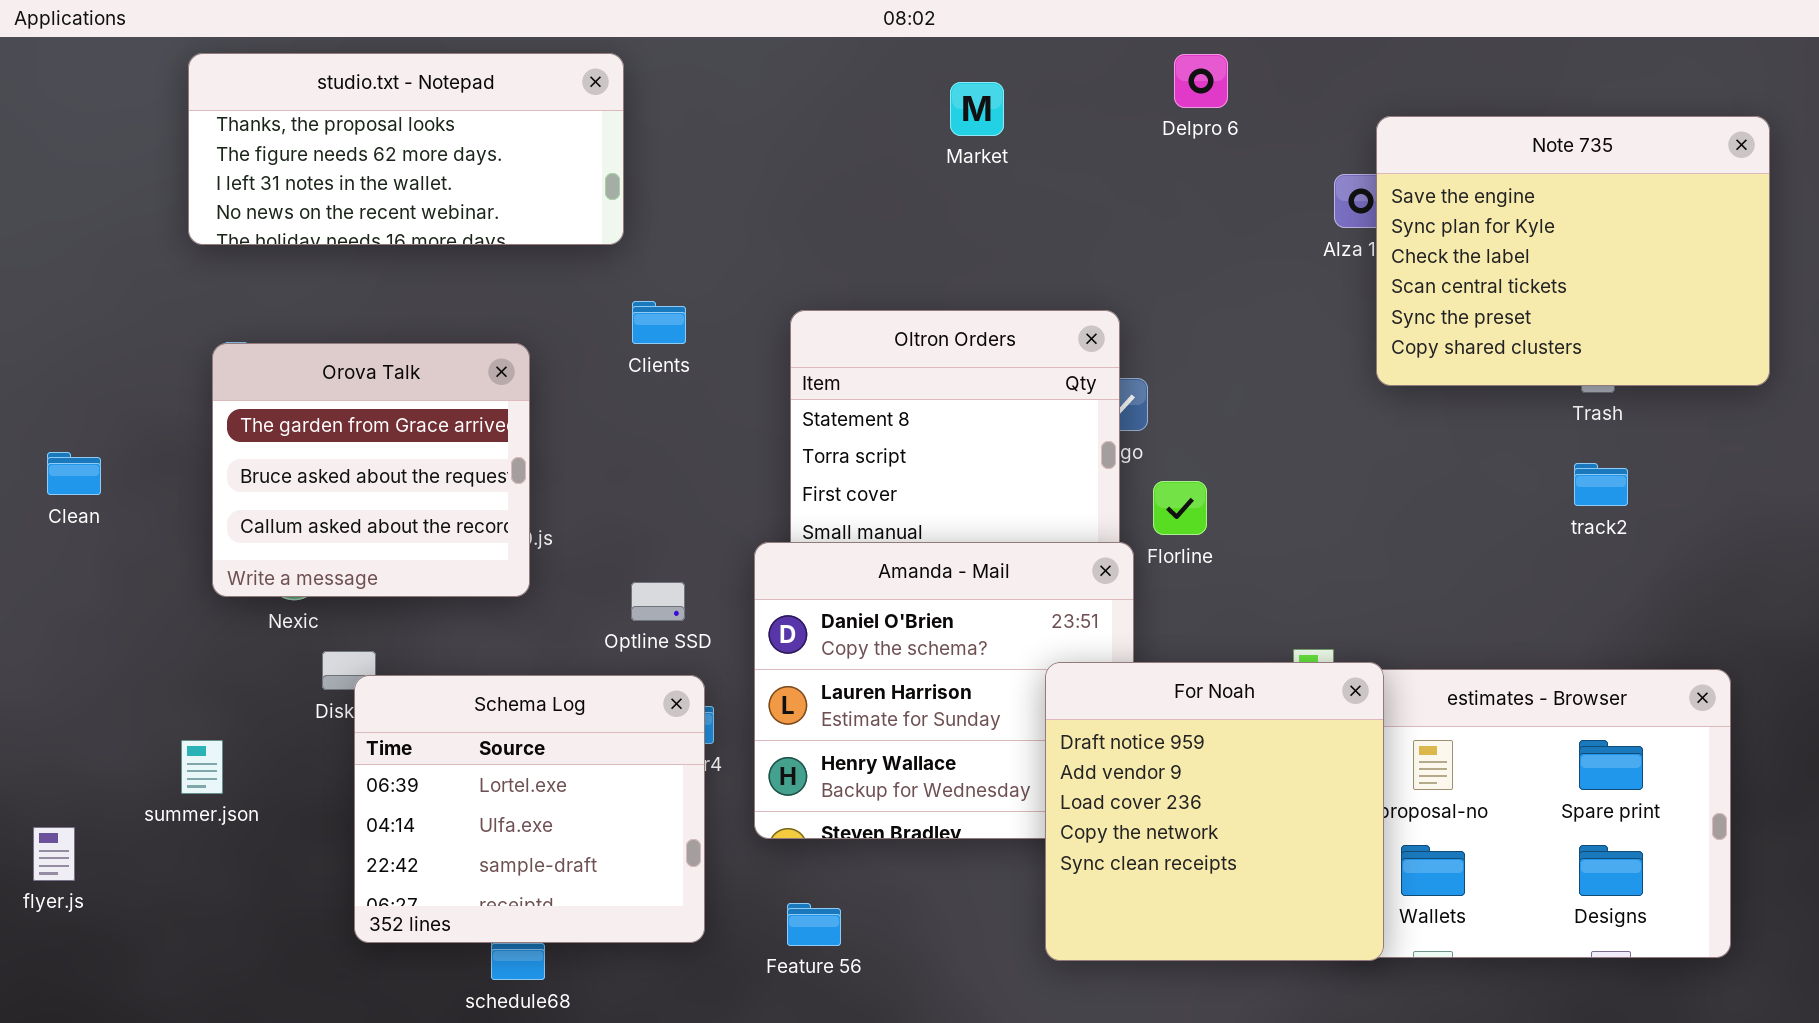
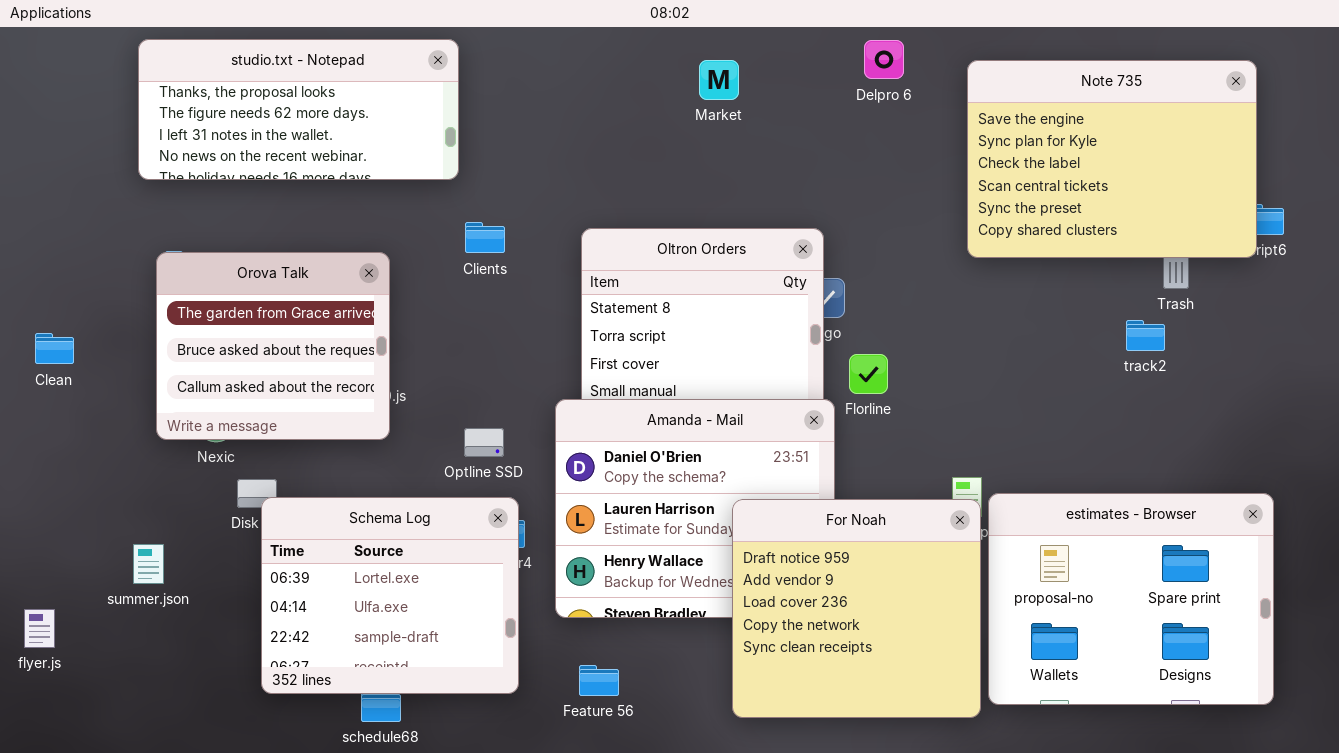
Note 735: [1376,116,1770,386] -> [967,60,1257,258], moved
track2: [1574,463,1628,506] -> [1126,320,1165,351], moved
For Noah: [1045,662,1384,961] -> [732,499,981,718], moved

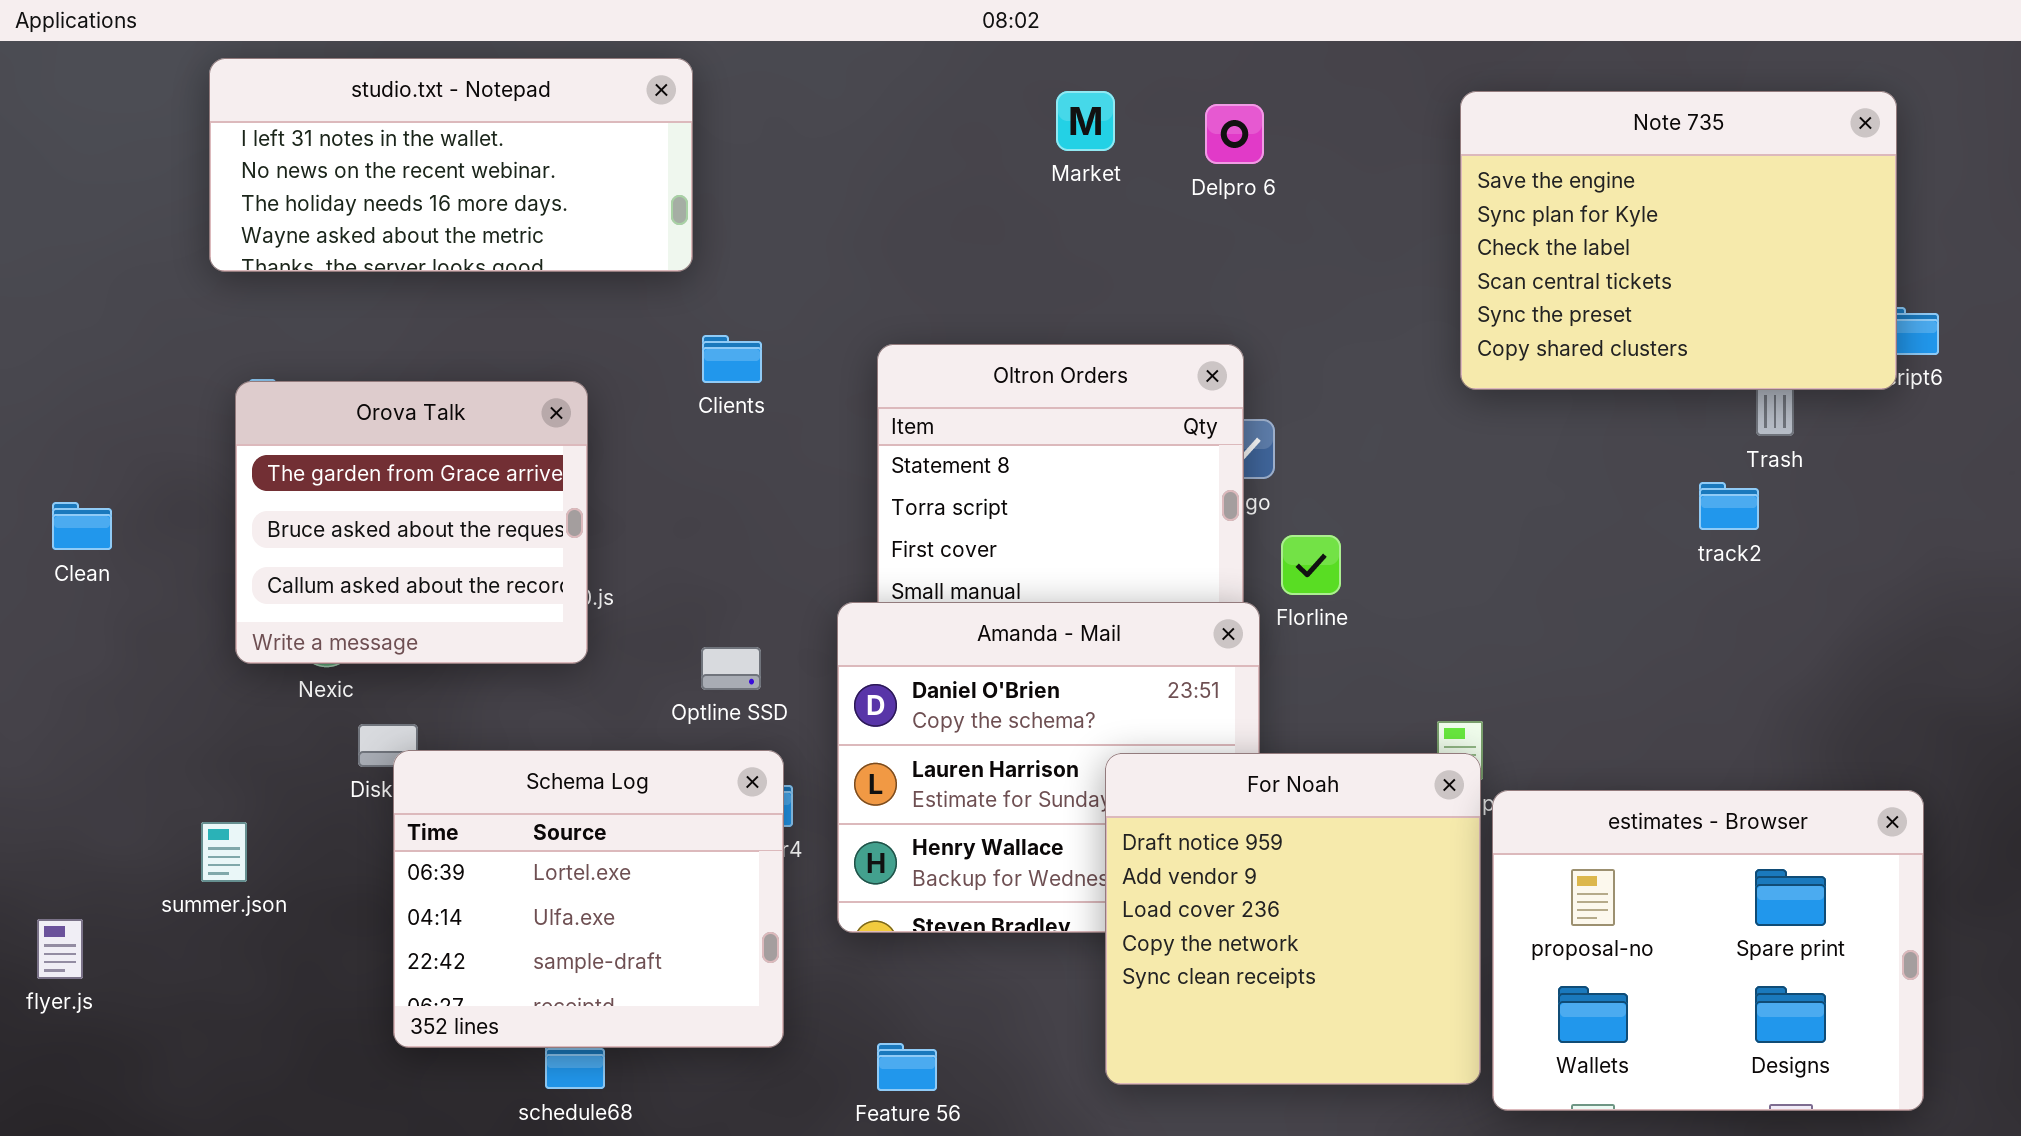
studio.txt - Notepad: [138,39,459,180] -> [209,58,693,272], scrolled down 2 rows
Delpro 6: [864,40,904,79] -> [1205,104,1264,164], moved
estimates - Browser: [988,493,1274,705] -> [1492,790,1924,1111], moved
Feature 56: [579,665,619,696] -> [877,1043,937,1091], moved

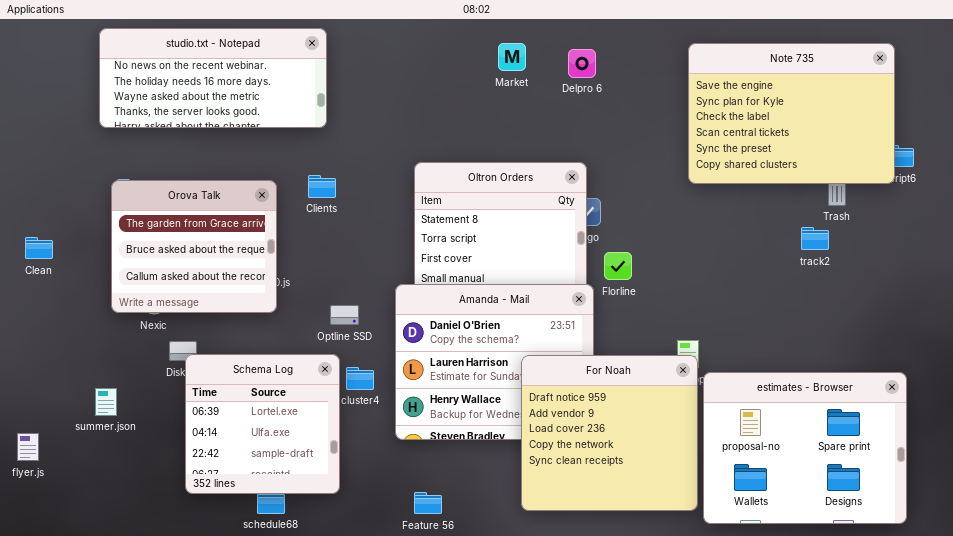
studio.txt - Notepad: [209,58,693,272] -> [99,28,327,128], scrolled down 1 row
Clients: [702,335,762,383] -> [308,175,336,198], moved
Schema Log: [393,750,784,1048] -> [185,354,340,494], resized

